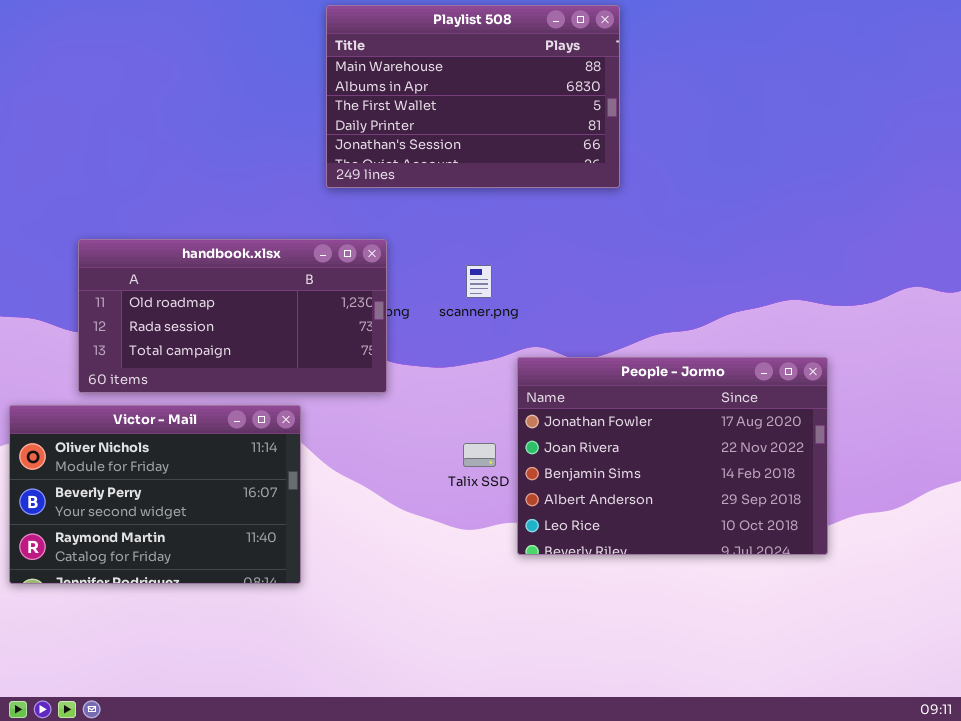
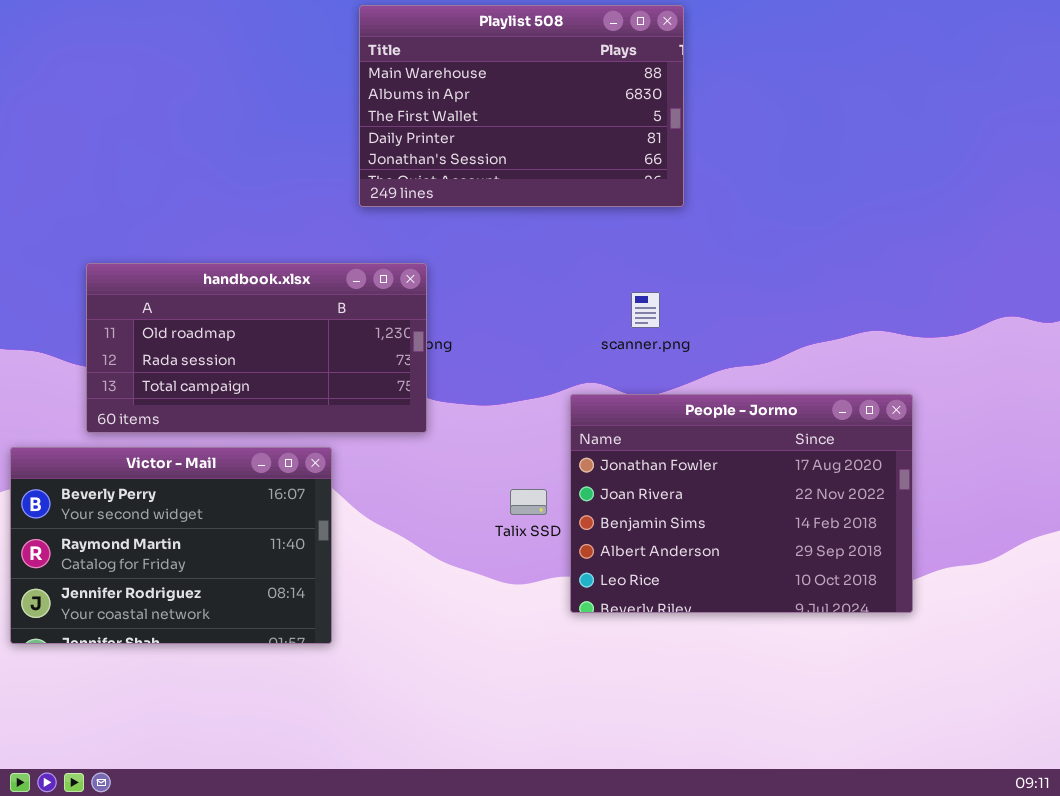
scanner.png: [466,265,492,298] -> [631,292,660,328], moved
Victor - Mail: [9,405,301,584] -> [10,447,332,644], scrolled down 1 row

